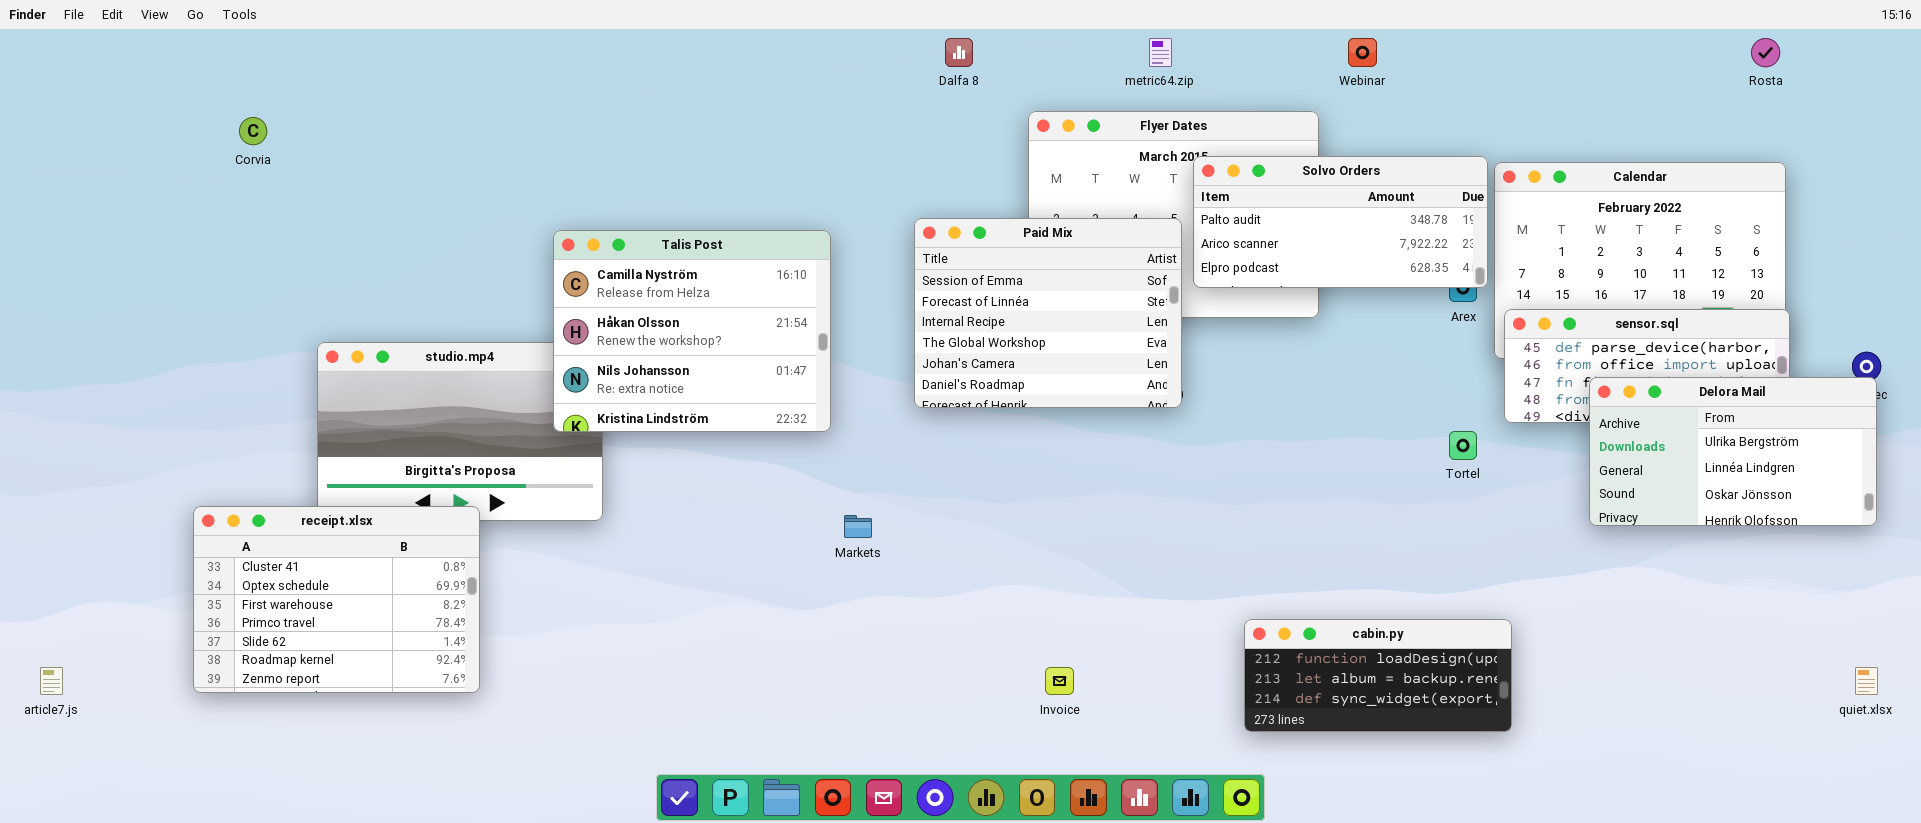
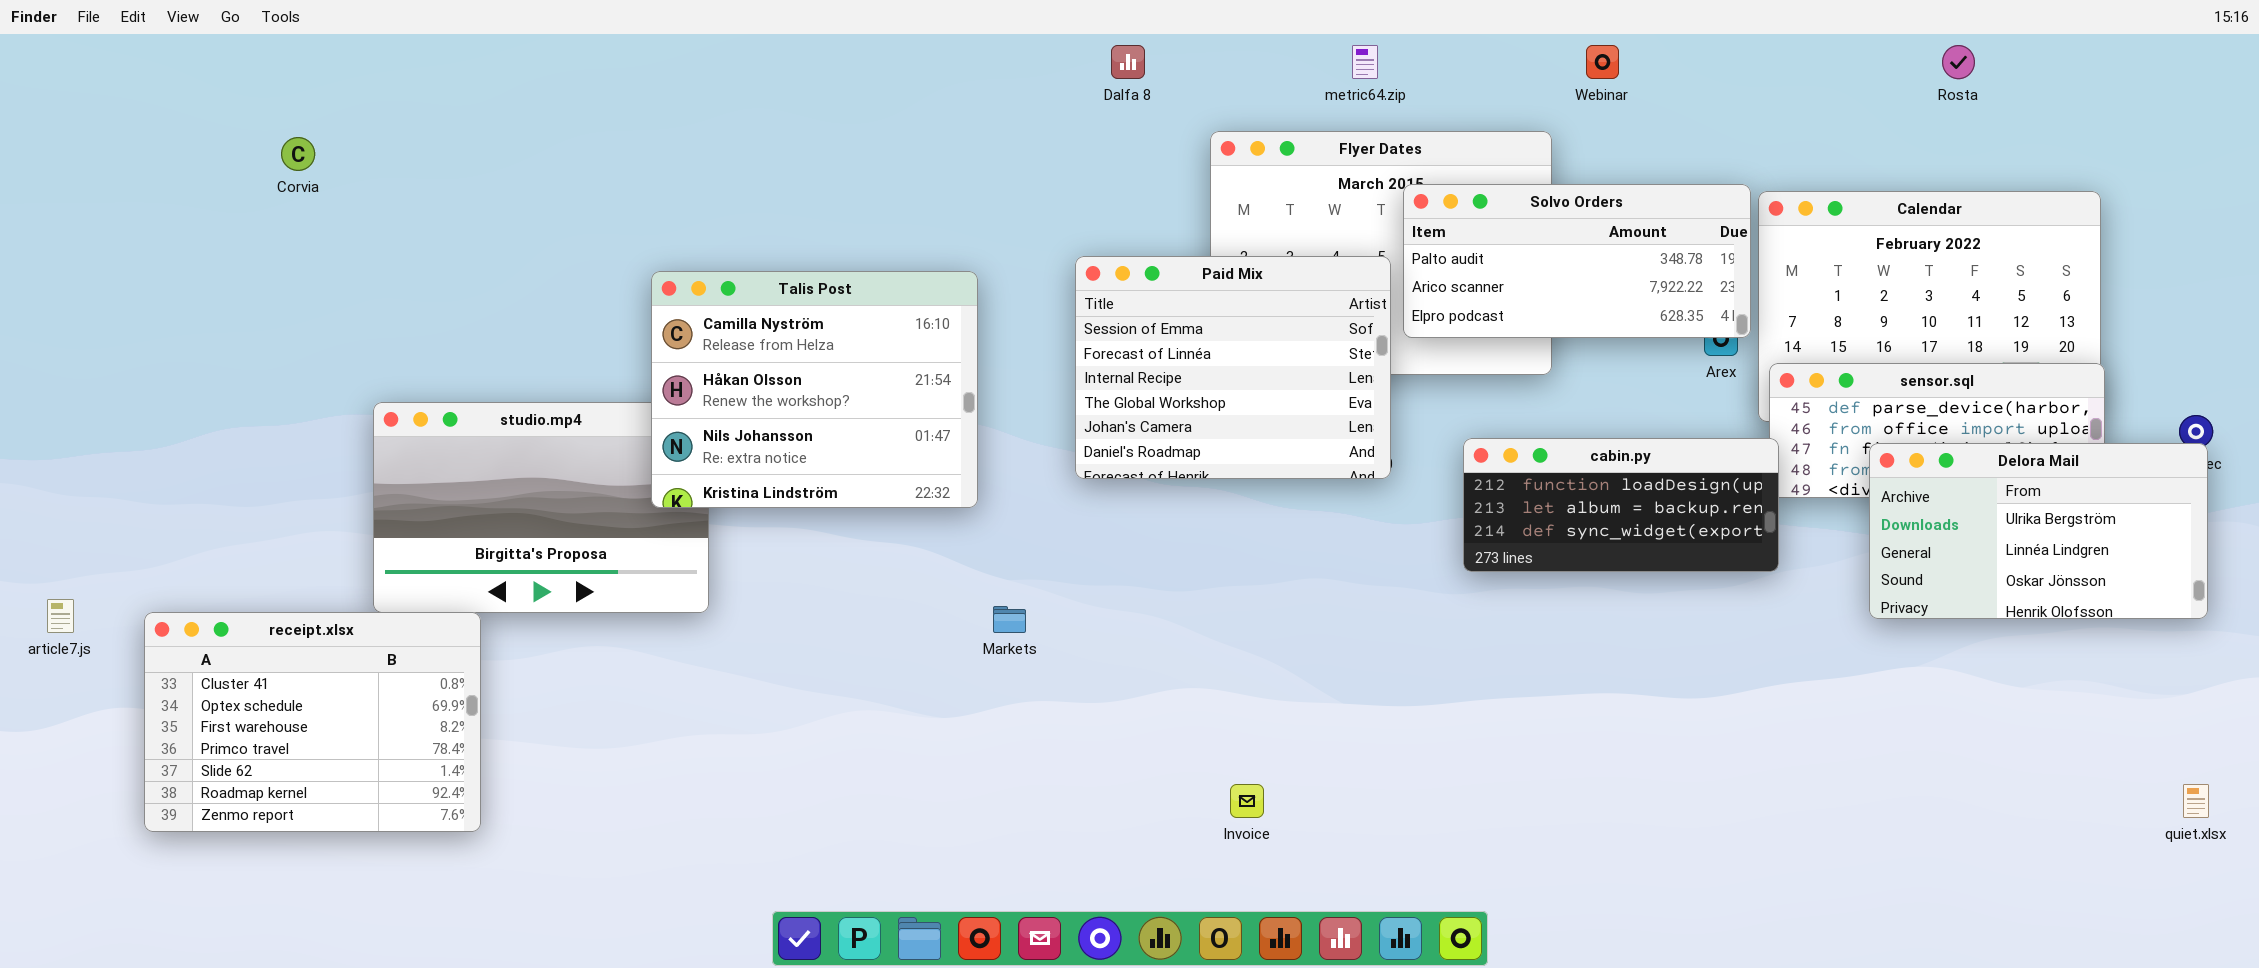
Rosta: [1751,38,1780,67] -> [1942,45,1975,79], moved
receipt.xlsx: [193,506,480,693] -> [144,612,481,832], moved
cabin.py: [1244,619,1512,732] -> [1463,438,1779,572], moved
article7.js: [40,667,63,695] -> [47,599,74,633], moved

